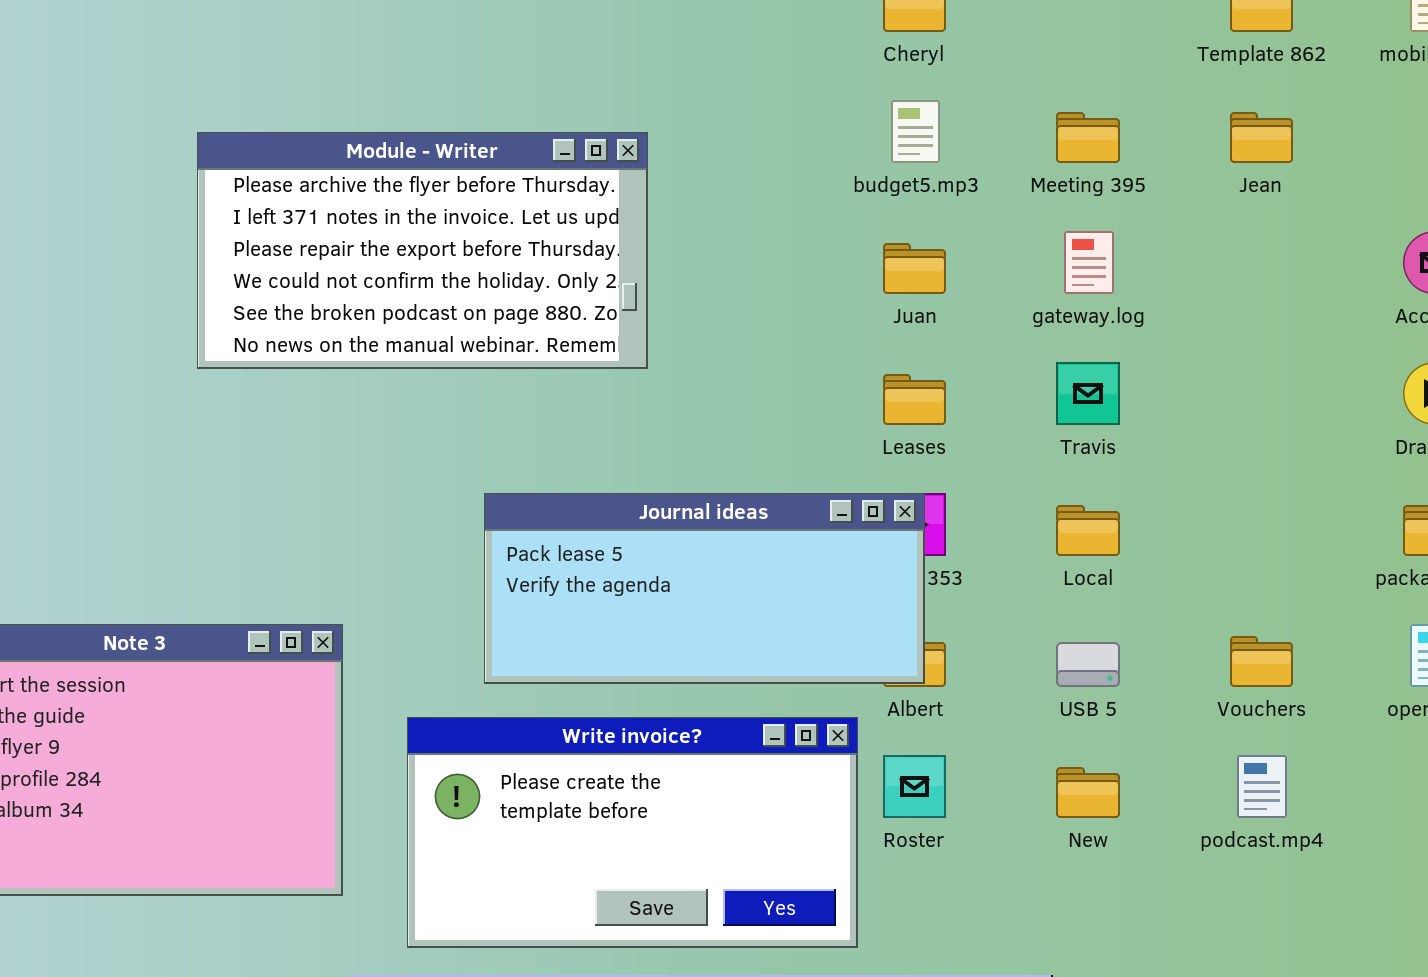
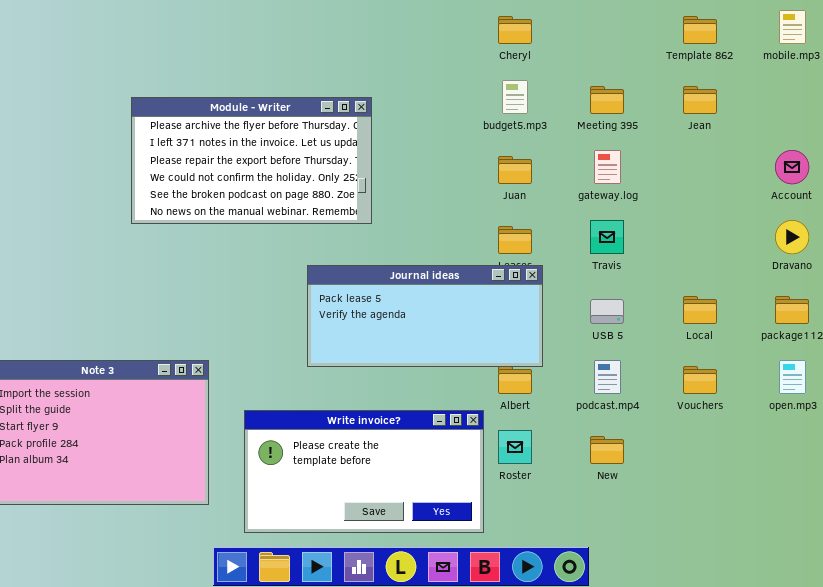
Journal ideas: [484,493,925,684] -> [307,265,543,367], moved
Local: [1056,505,1120,556] -> [683,296,717,324], moved
USB 5: [1056,642,1120,687] -> [590,299,624,324], moved
podcast.mp4: [1237,755,1287,818] -> [594,360,621,394], moved

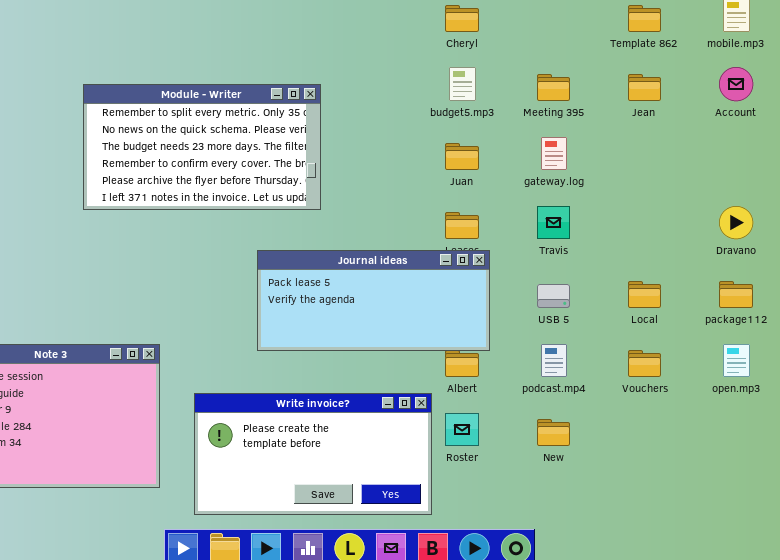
Module - Writer: [131,97,372,224] -> [83,84,321,210], scrolled up 4 rows
Account: [775,150,809,184] -> [719,67,753,101], moved

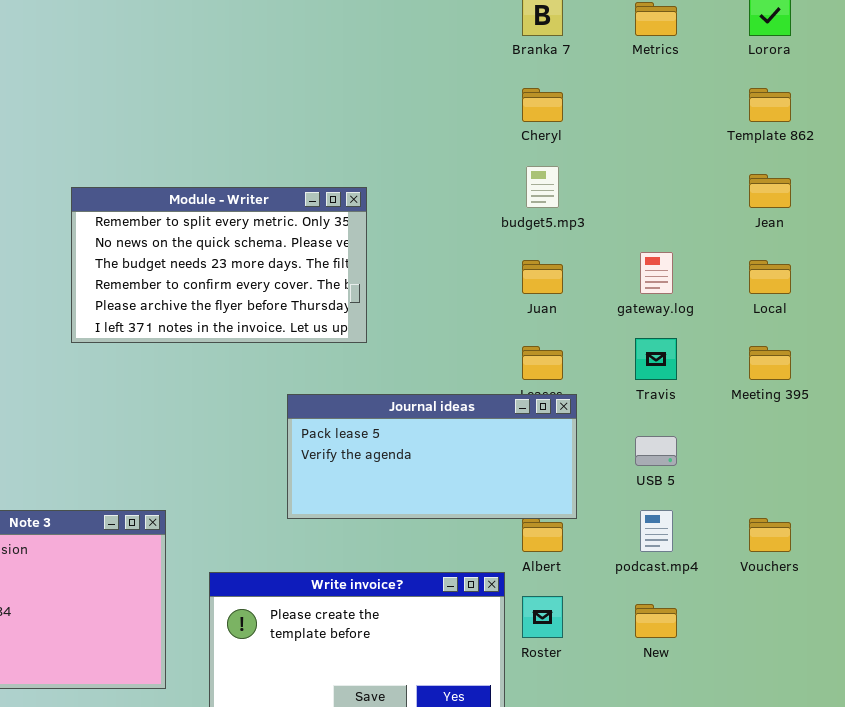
Meeting 395: [537,74,570,101] -> [749,346,791,380], moved
Local: [628,281,661,308] -> [749,260,791,294], moved

